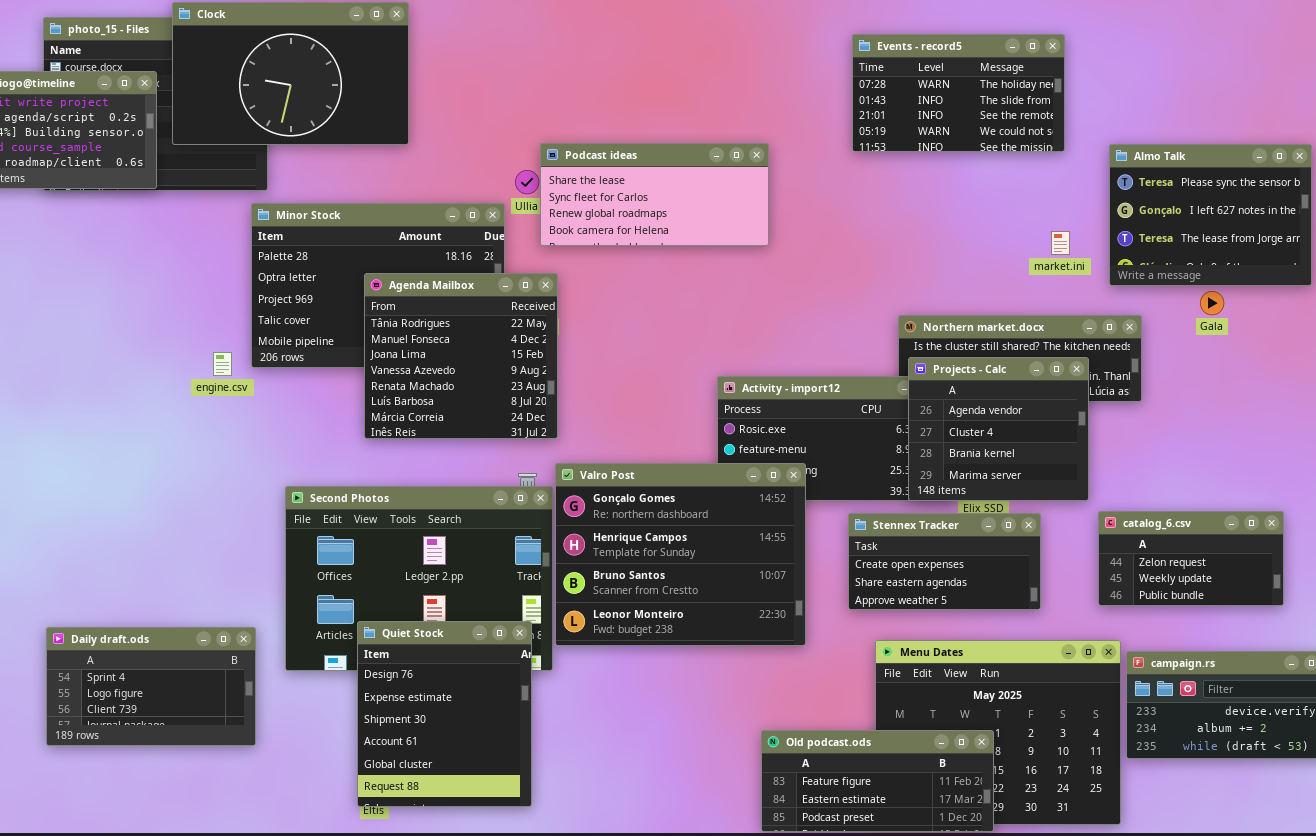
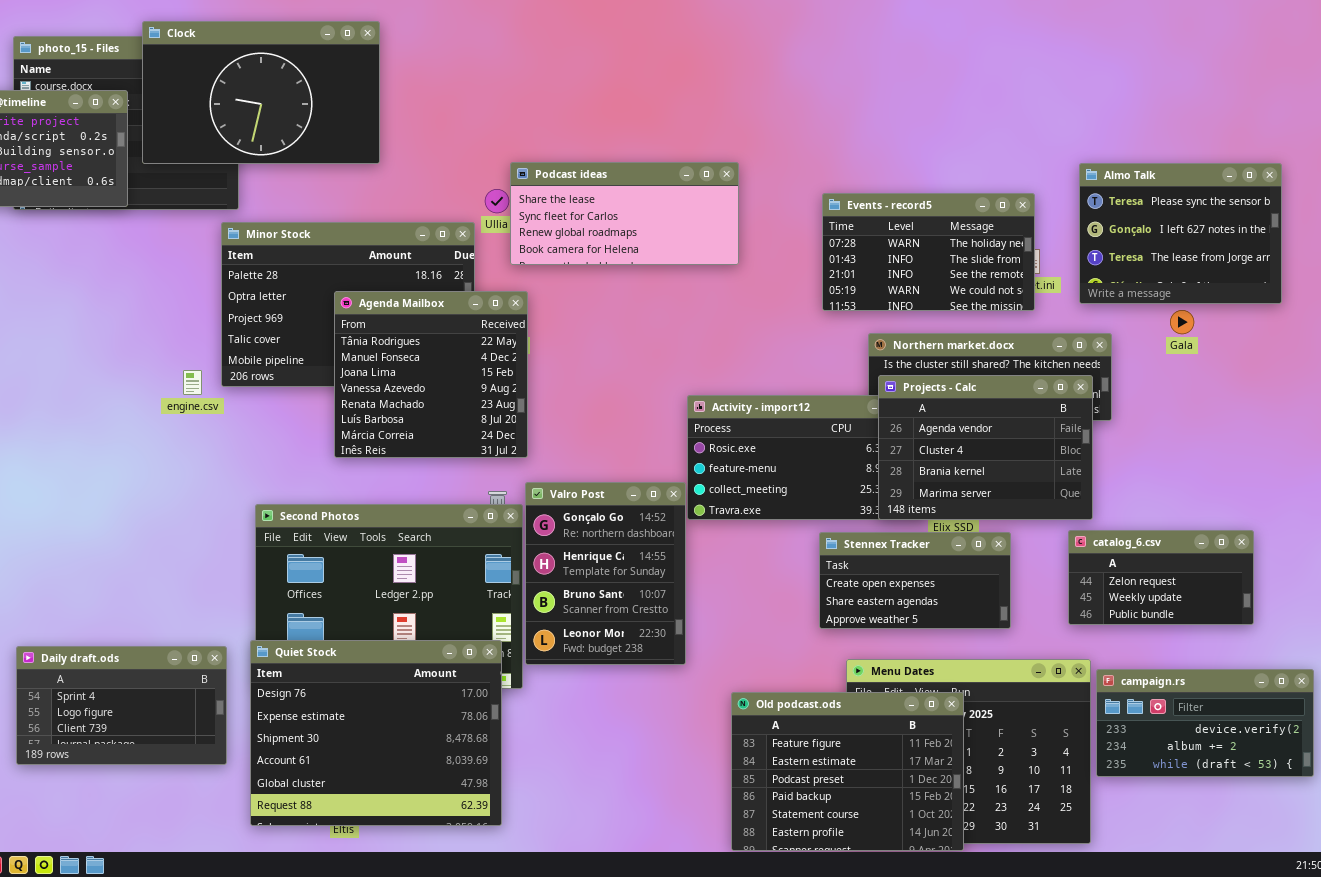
Events - record5: [852,34,1065,152] -> [822,193,1035,311], moved
Projects - Calc: [908,357,1089,501] -> [878,375,1093,520], resized
Valro Post: [555,463,806,646] -> [525,482,686,665], resized
Quiet Stock: [357,621,532,807] -> [250,640,502,826], resized
Old podcast.ods: [761,730,994,832] -> [731,692,964,851], resized

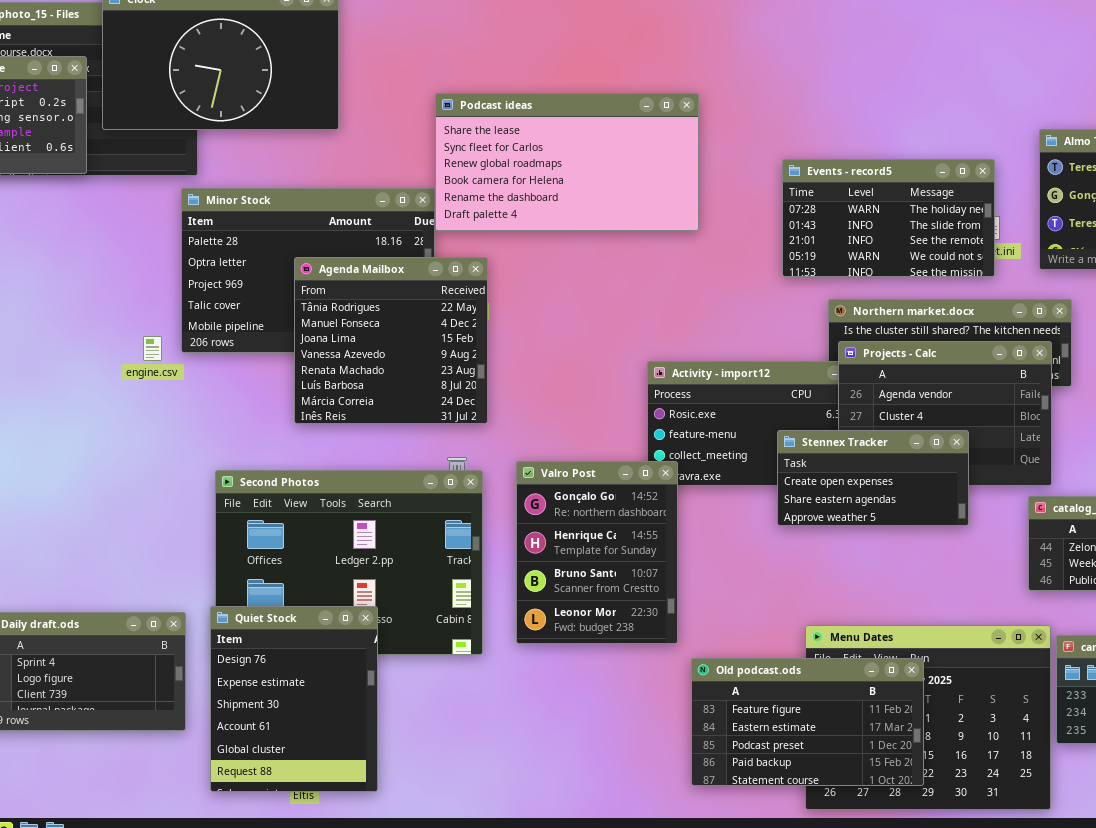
Podcast ideas: [510,162,739,265] -> [435,93,699,231], resized
Valro Post: [525,482,686,665] -> [516,461,678,644], moved
Stennex Tracker: [819,532,1011,629] -> [777,430,969,526], moved
Quiet Stock: [250,640,502,826] -> [210,606,378,792], resized
Old podcast.ods: [731,692,964,851] -> [691,658,924,786], resized

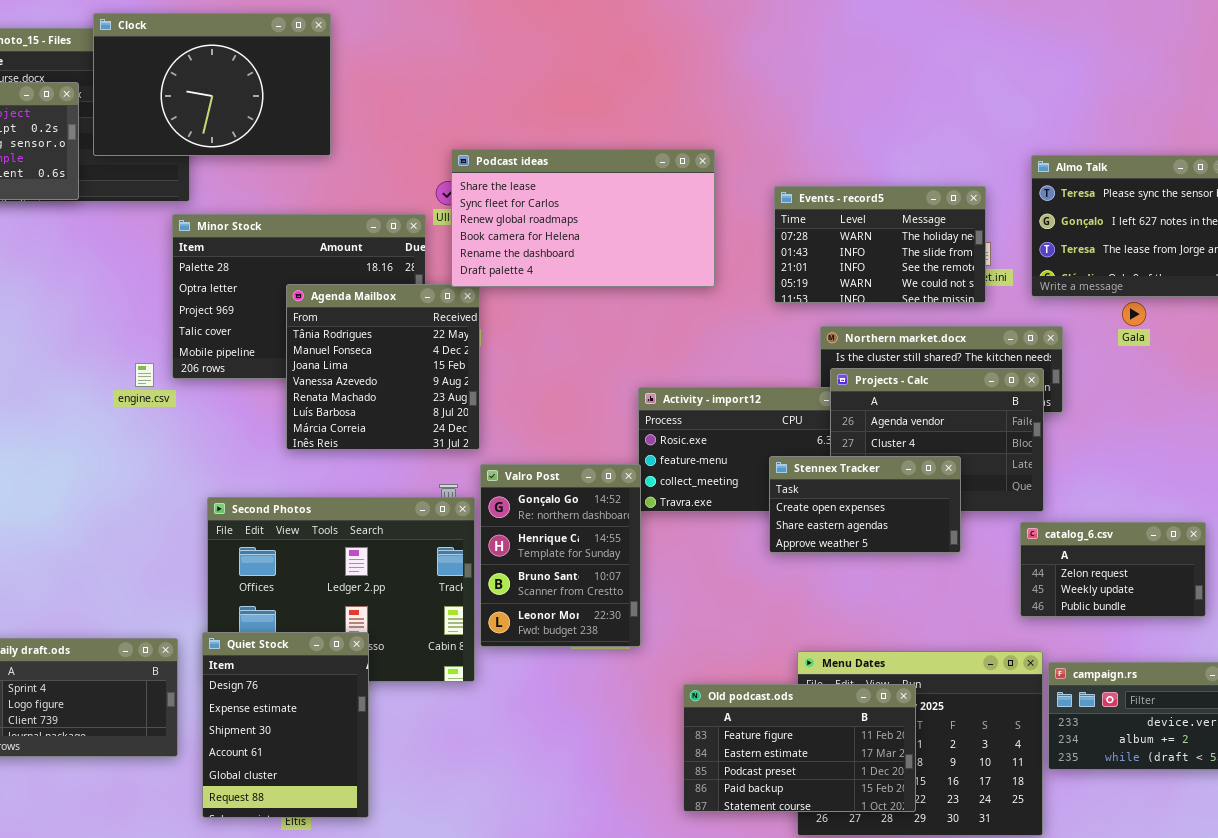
Podcast ideas: [435,93,699,231] -> [451,149,715,287], moved
Valro Post: [516,461,678,644] -> [480,464,641,647], moved

